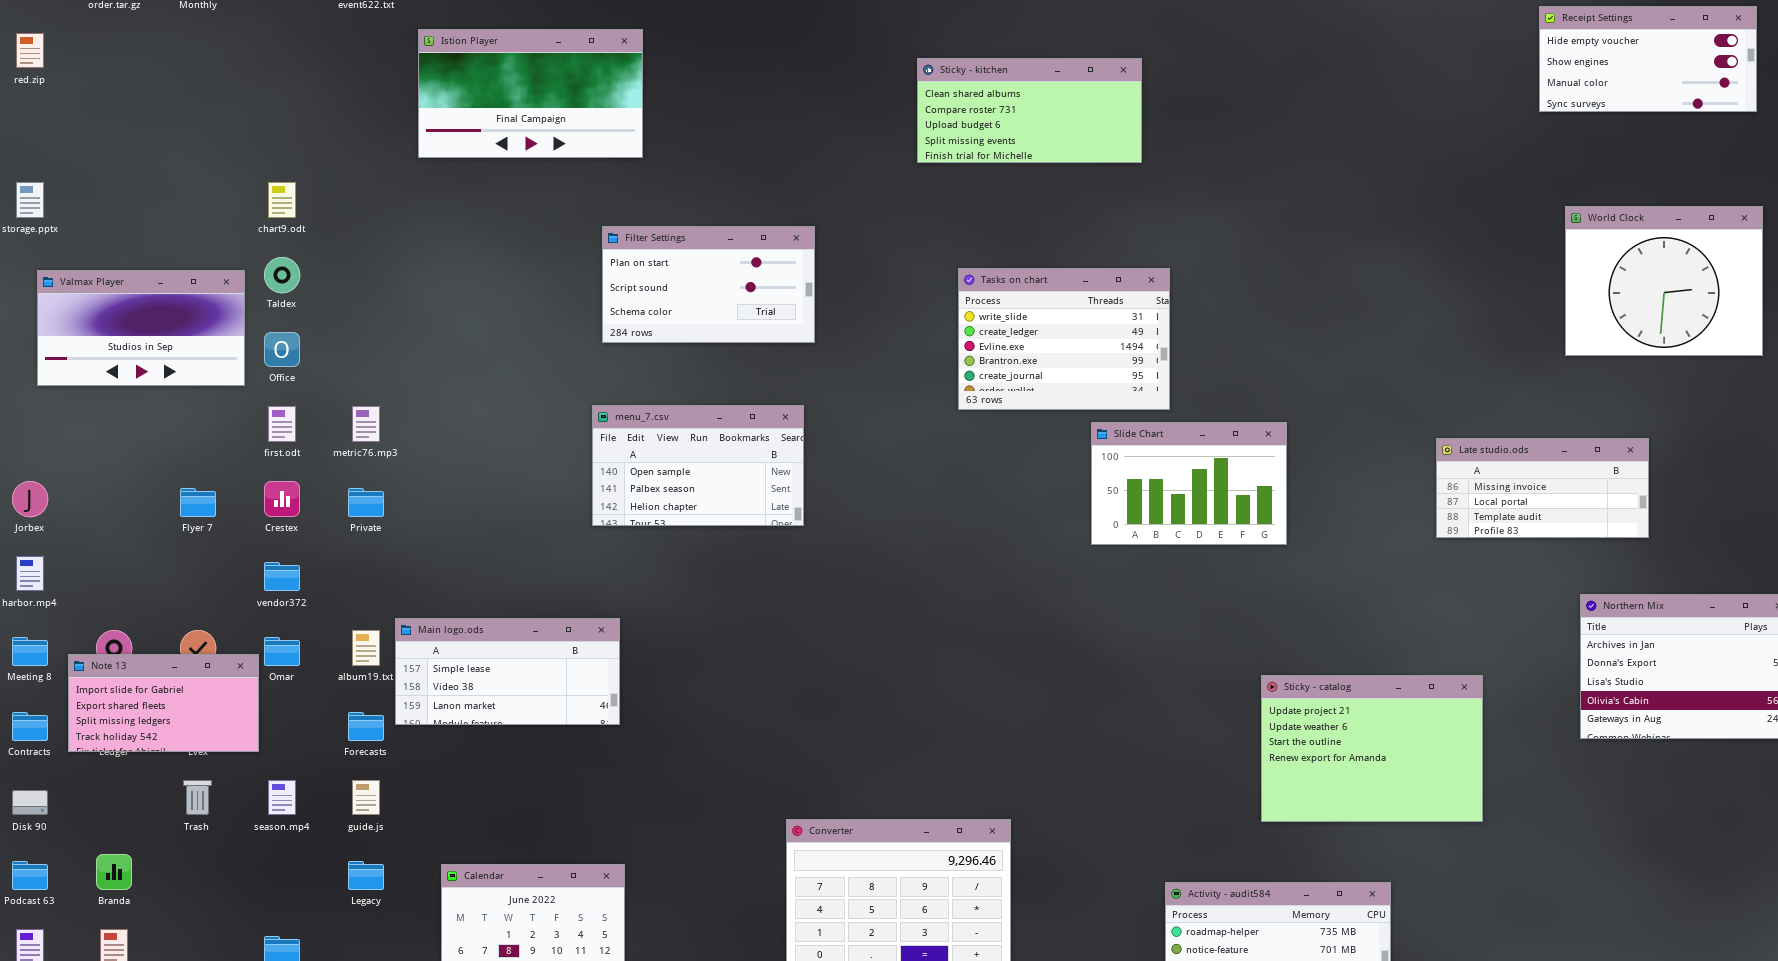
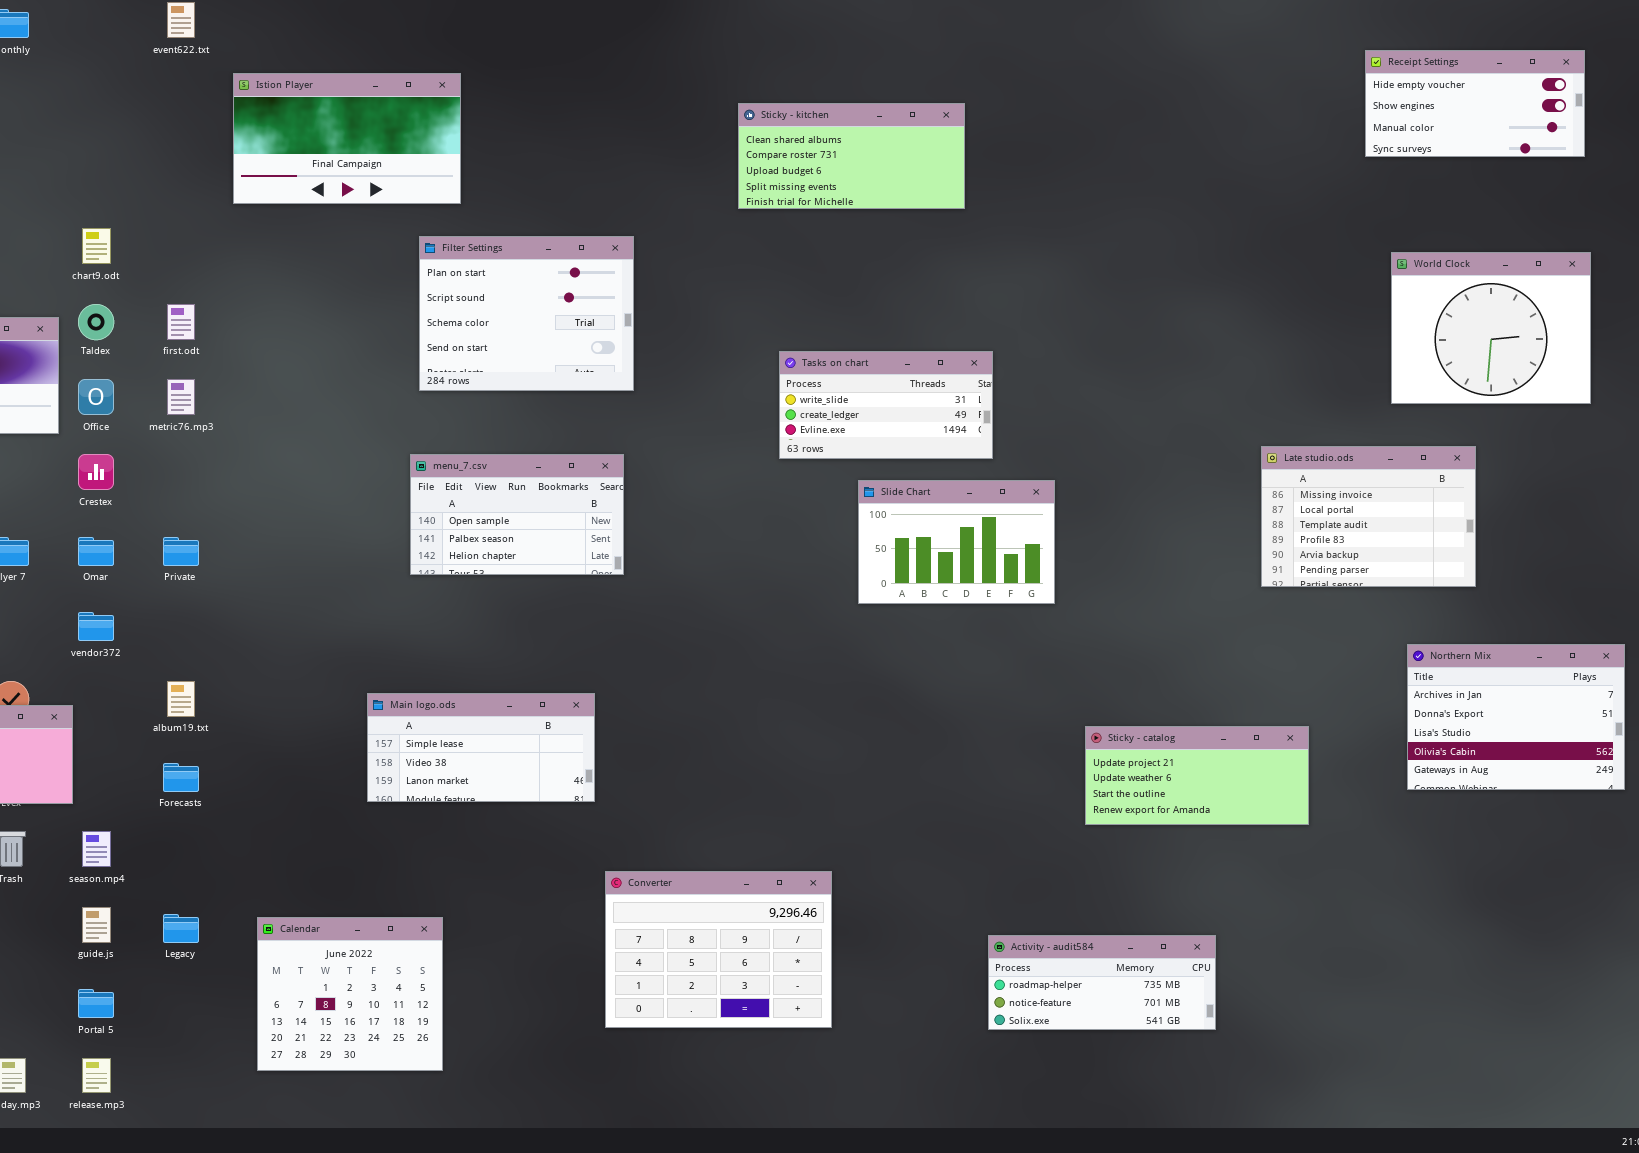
Filter Settings: [602,226,815,343] -> [419,236,634,391], resized
Tasks on chart: [958,268,1170,410] -> [779,351,993,459], resized
first.odt: [268,406,296,442] -> [167,304,195,340], moved
metric76.mp3: [352,406,380,442] -> [167,379,195,415], moved
Slide Chart: [1091,422,1287,545] -> [858,480,1055,604], moved
Late studio.ods: [1436,438,1649,538] -> [1261,446,1476,587], resized
Crestex: [264,481,300,517] -> [78,454,114,490], moved
Main logo.ods: [395,618,620,725] -> [367,693,595,802], moved
Omar: [264,637,300,666] -> [78,537,114,566], moved
Sticky - catalog: [1261,675,1483,822] -> [1085,726,1309,825], resized
guide.js: [352,780,380,815] -> [82,907,111,943], moved

